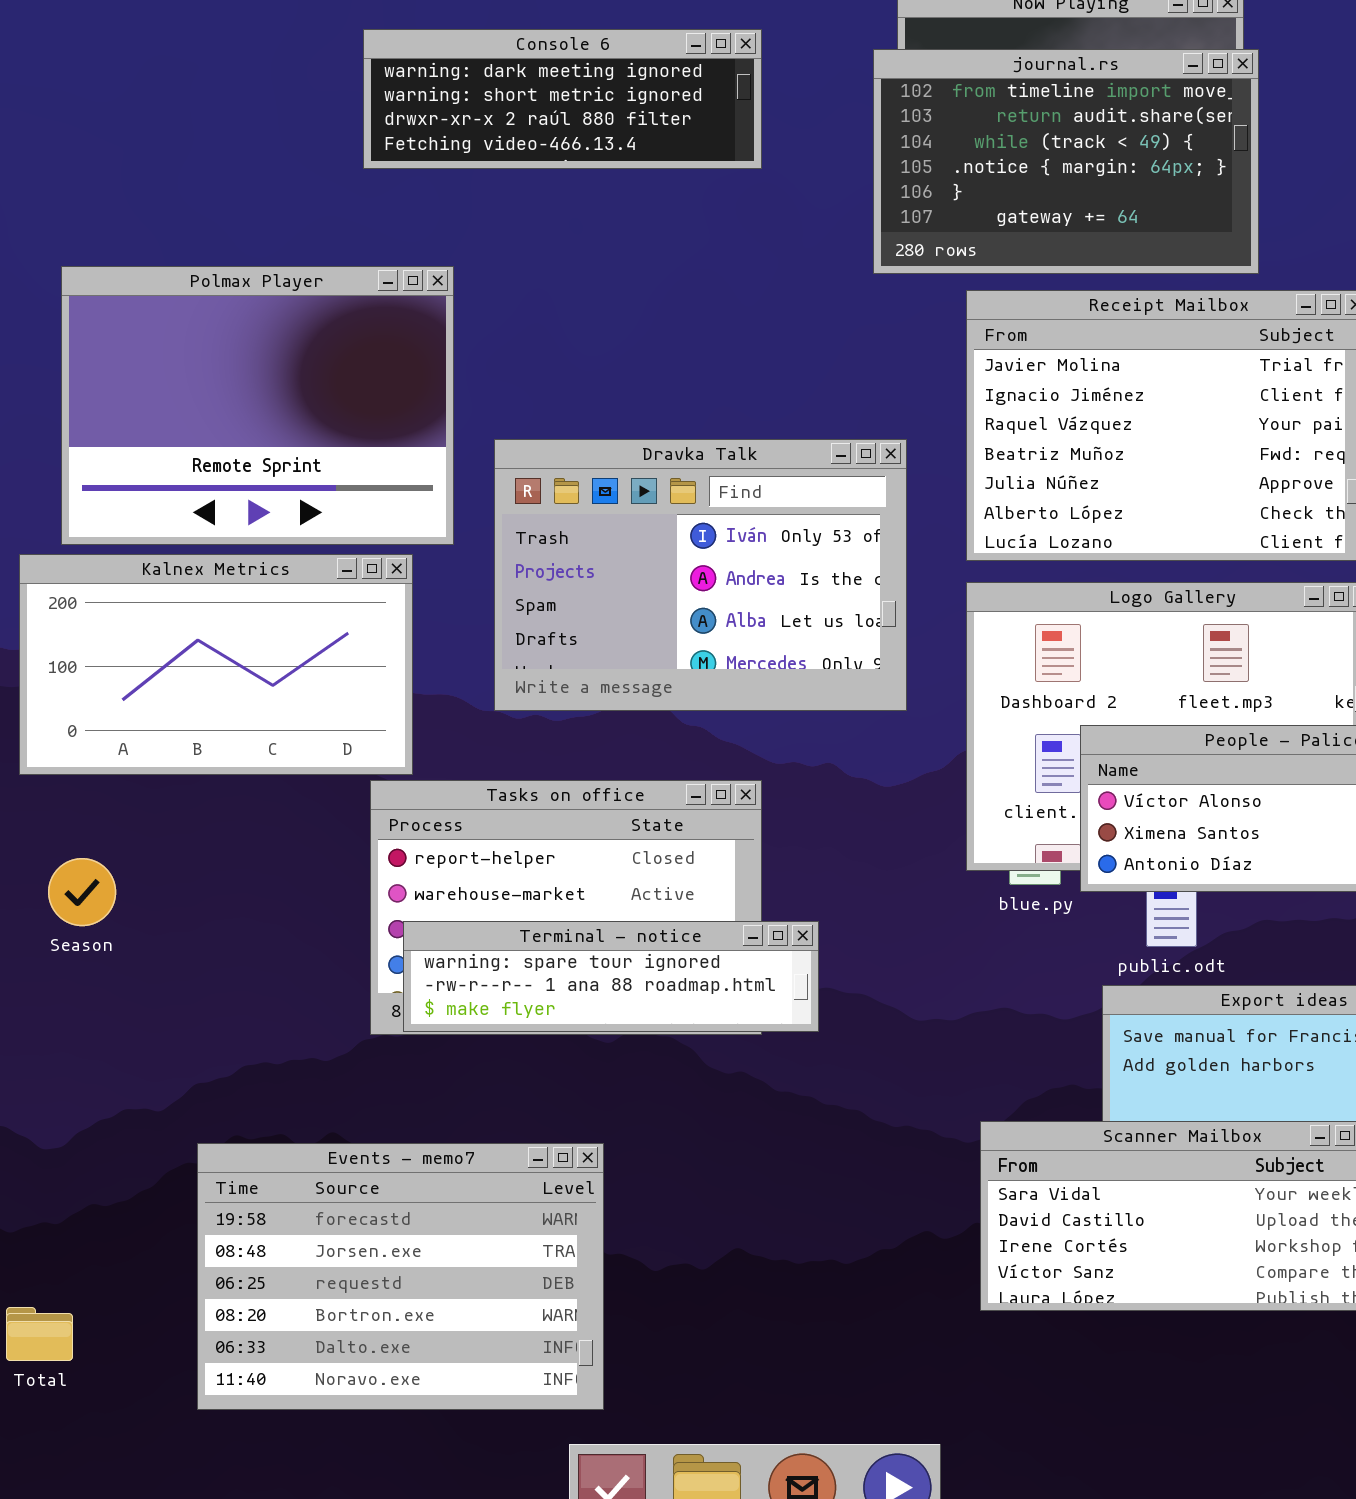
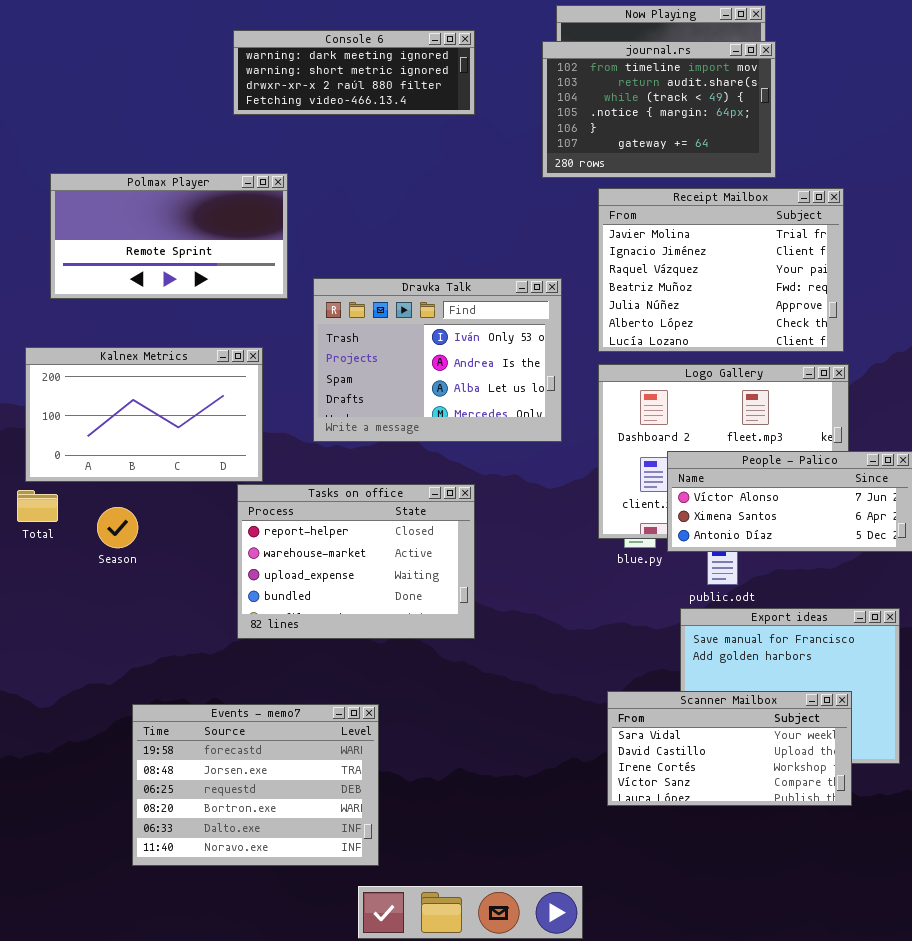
Polmax Player: [61,266,454,545] -> [50,173,288,299], resized
Season: [48,858,116,926] -> [97,507,138,548], moved
Terminal - notice: [403,921,819,1032] -> none, closed
Total: [6,1307,73,1361] -> [17,490,58,522], moved

